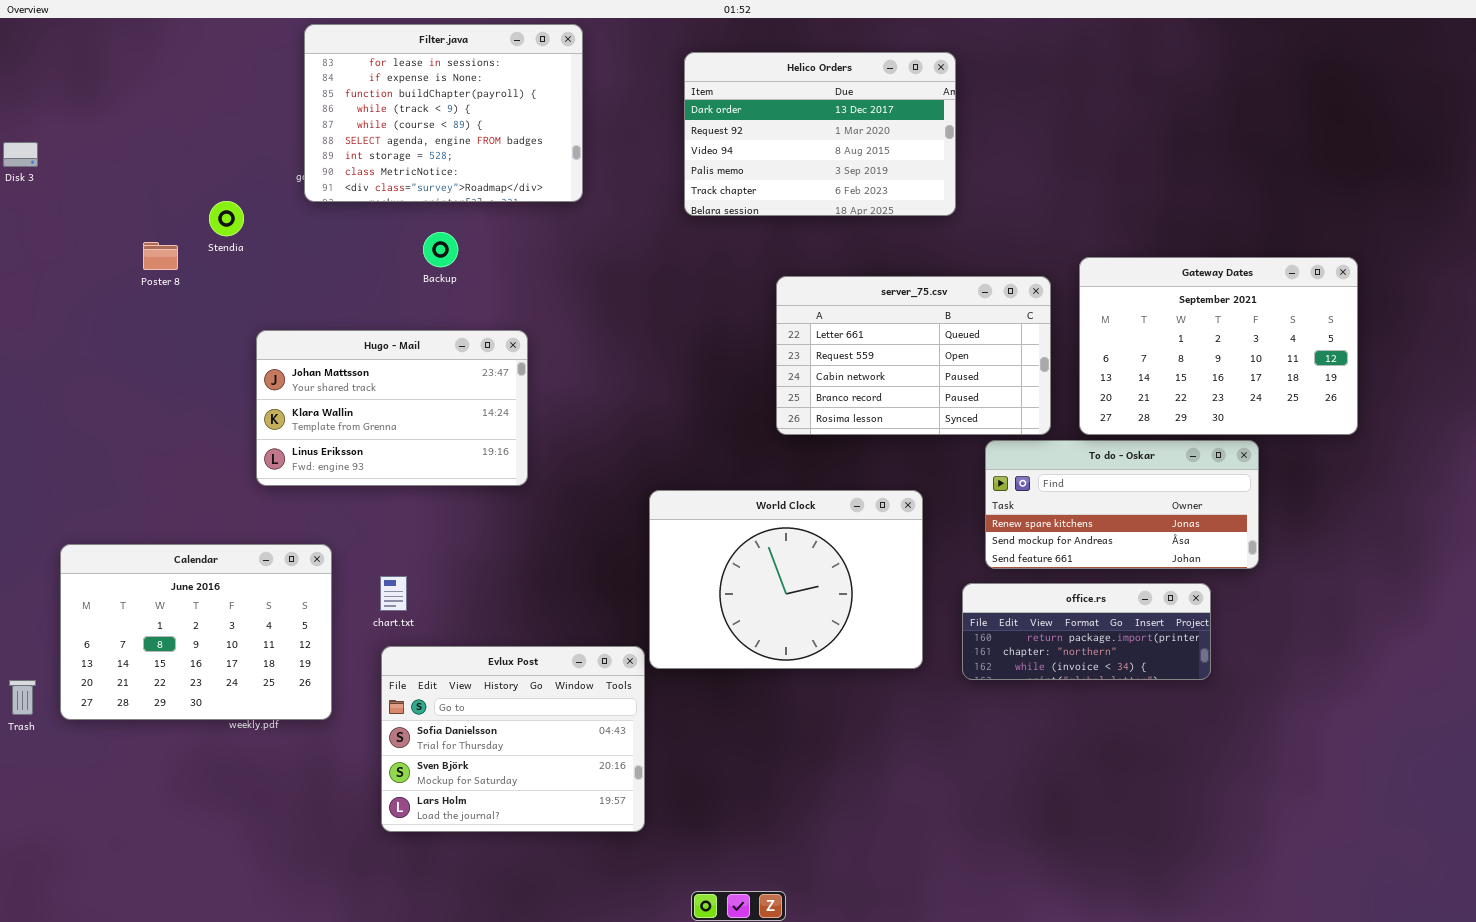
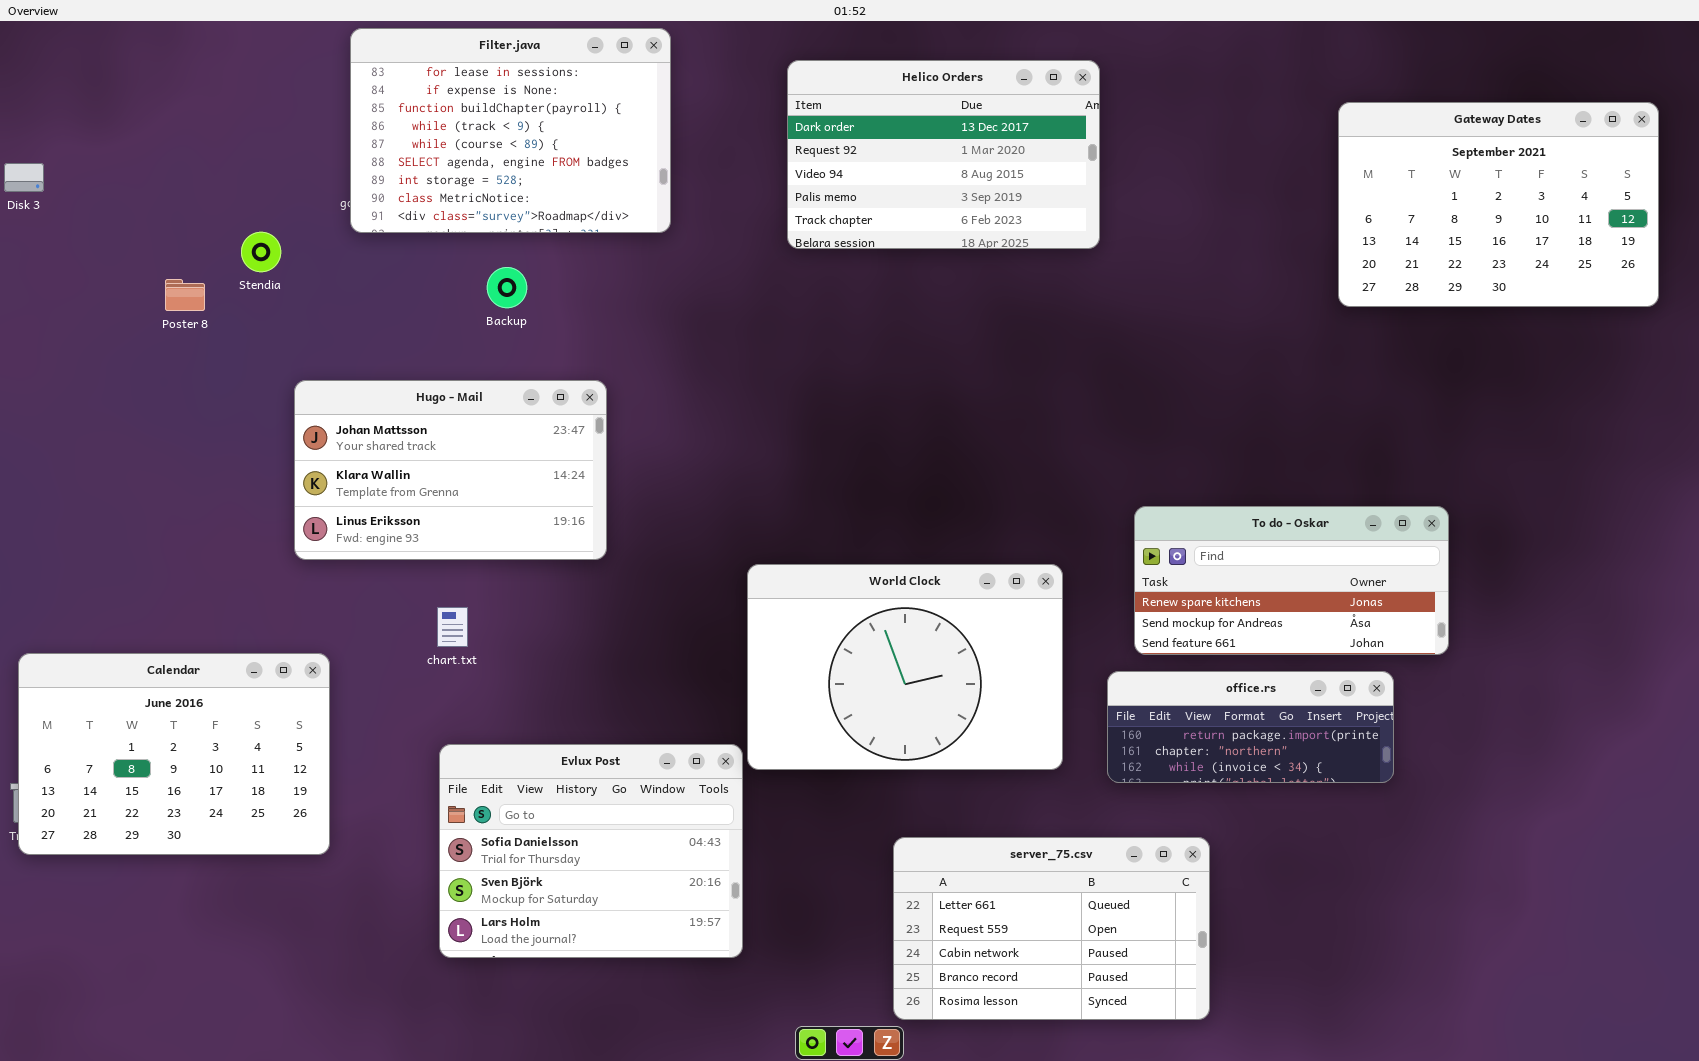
Gateway Dates: [1079,257,1358,435] -> [1338,102,1659,307], moved
server_75.csv: [776,276,1051,435] -> [893,837,1210,1020], moved
Calendar: [60,544,332,720] -> [18,653,330,855], moved
chart.txt: [380,576,407,611] -> [437,607,468,647], moved

